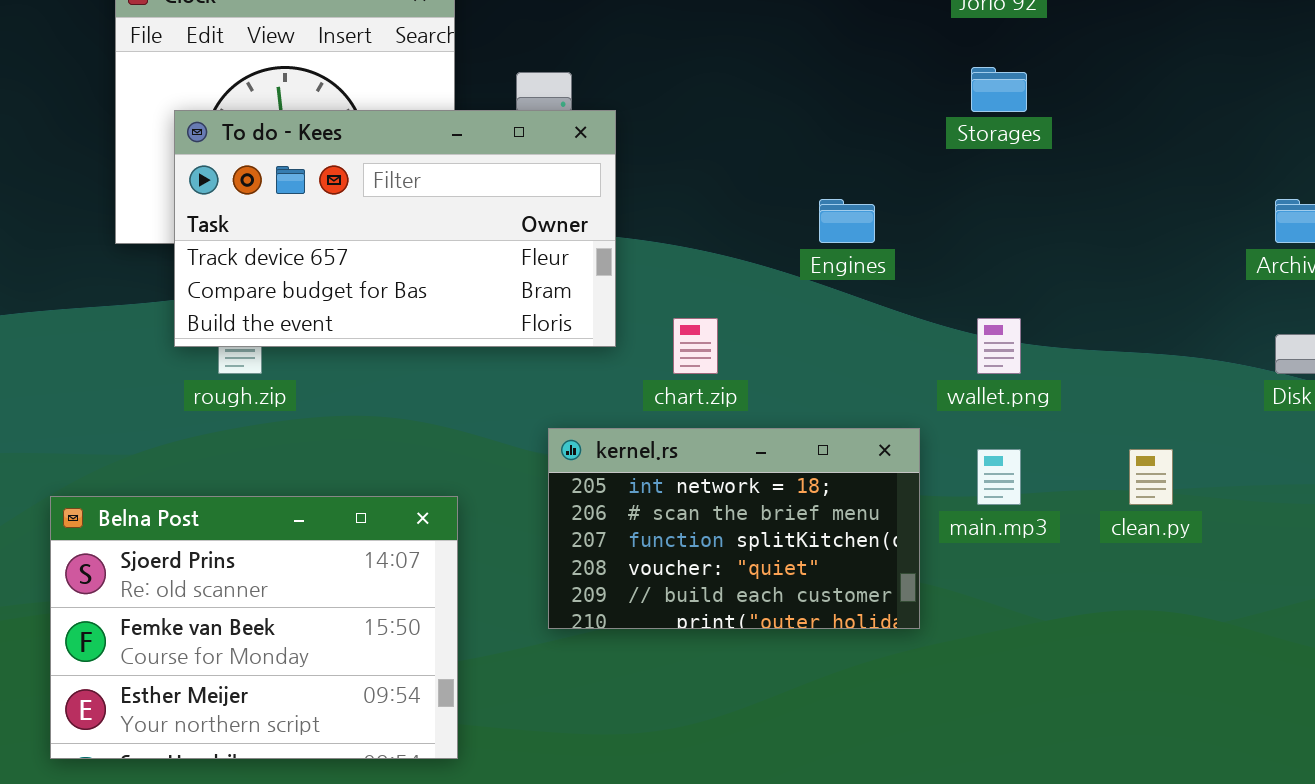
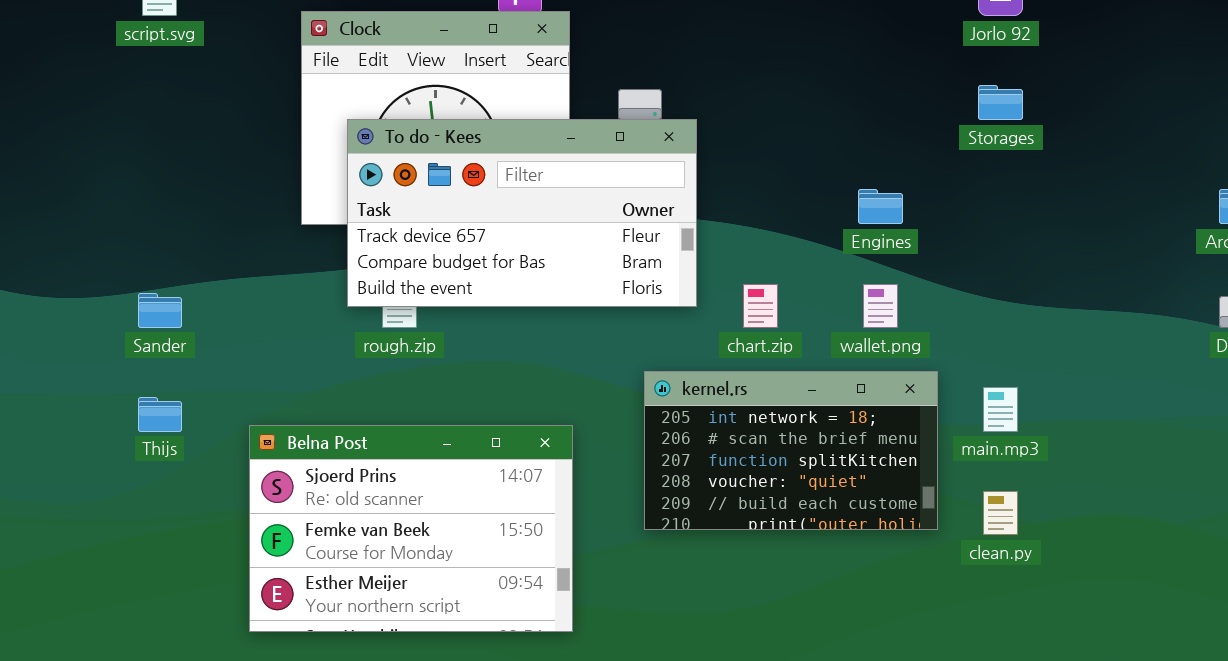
wallet.png: [977,318,1021,374] -> [863,284,898,328], moved
clean.py: [1129,449,1173,505] -> [983,491,1018,535], moved

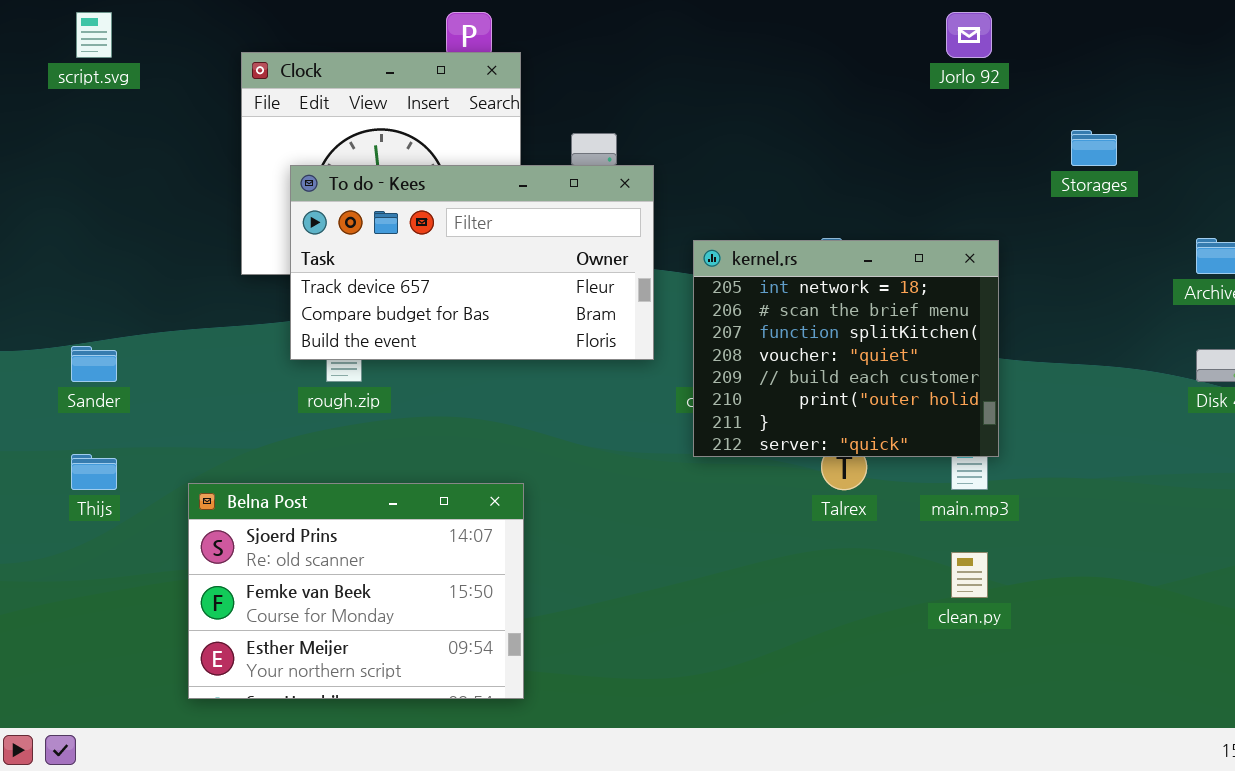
Storages: [978,85,1023,120] -> [1071,130,1117,166], moved
kernel.rs: [644,371,938,530] -> [693,240,999,457], moved, resized

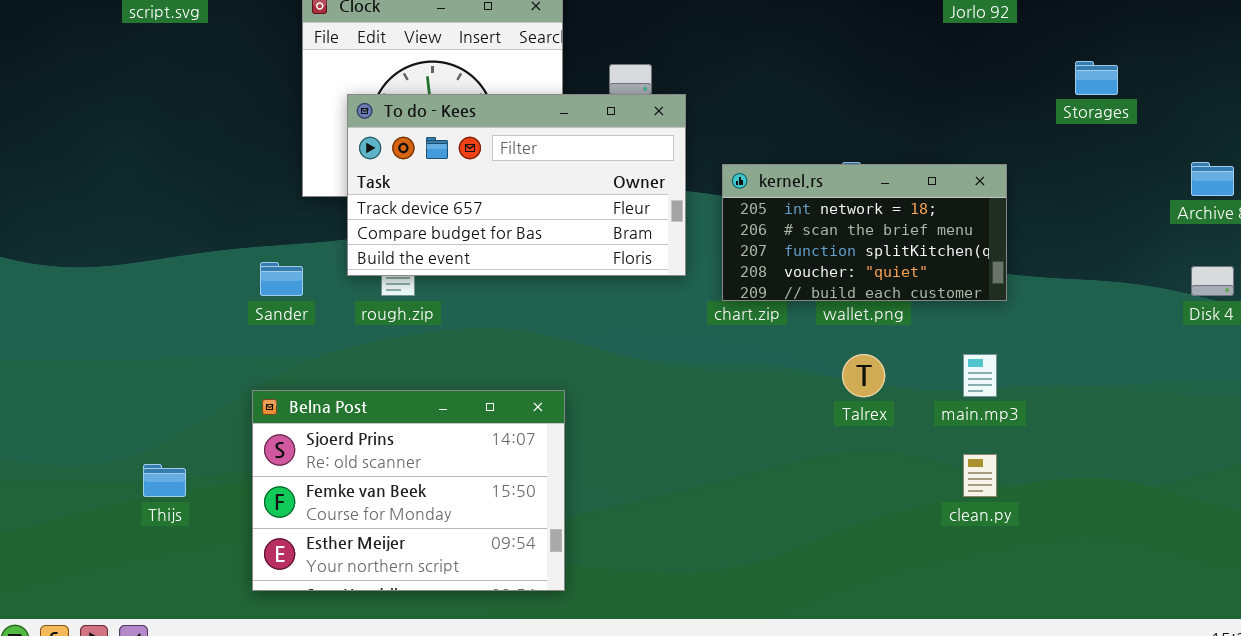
kernel.rs: [693,240,999,457] -> [722,164,1007,301], resized
Sander: [71,346,117,382] -> [260,262,303,296], moved
Thijs: [71,454,117,490] -> [143,464,186,497], moved

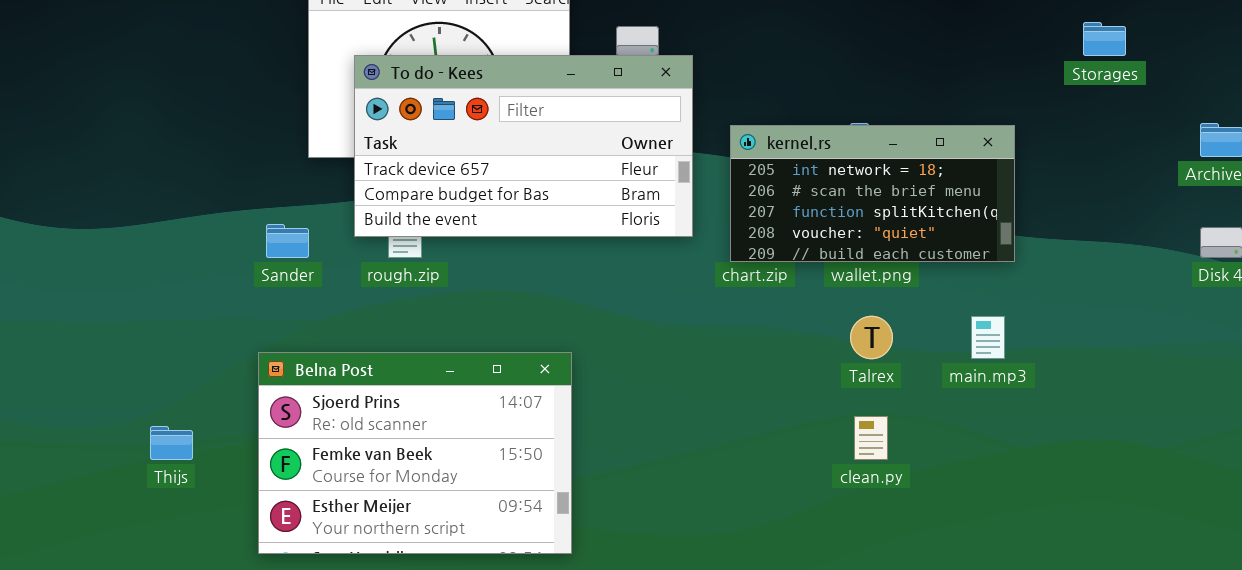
clean.py: [963,454,997,497] -> [854,416,888,460], moved

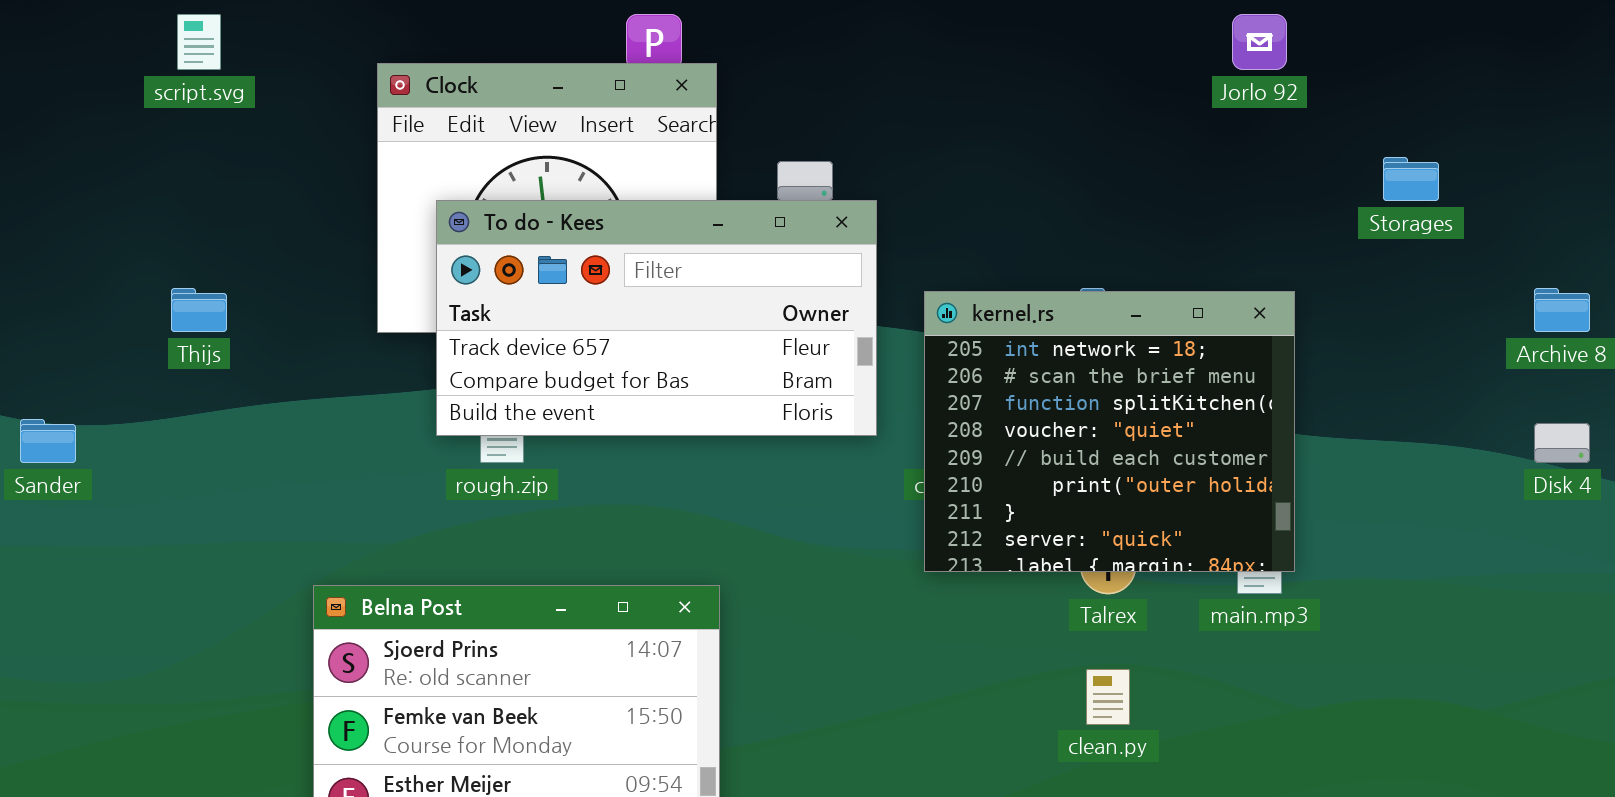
kernel.rs: [730,125,1015,262] -> [924,291,1295,572], resized
Sander: [266,224,309,258] -> [20,419,76,463], moved
Thijs: [150,426,193,460] -> [171,288,227,332], moved

